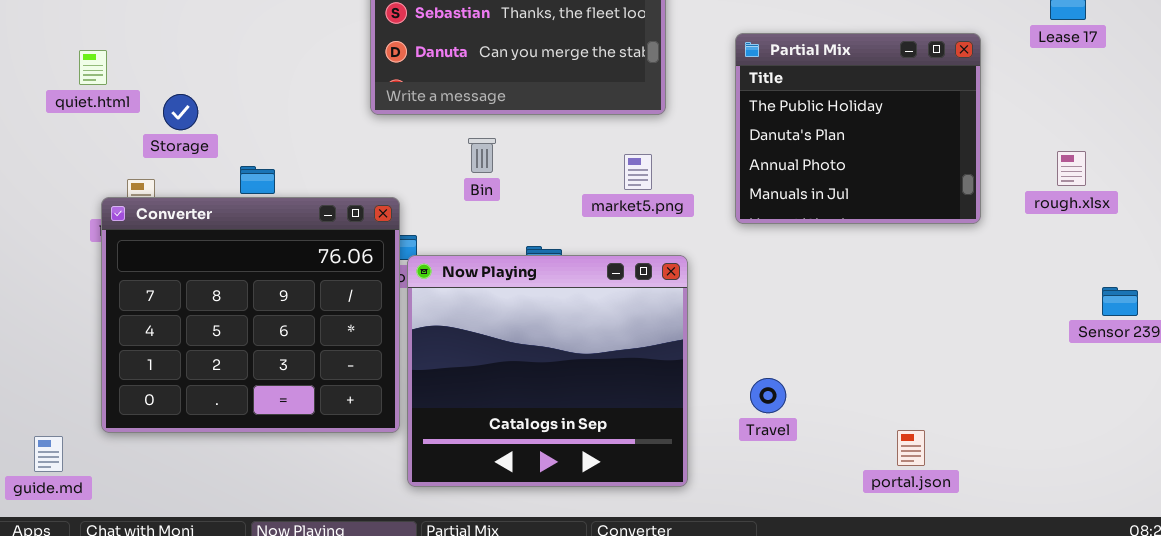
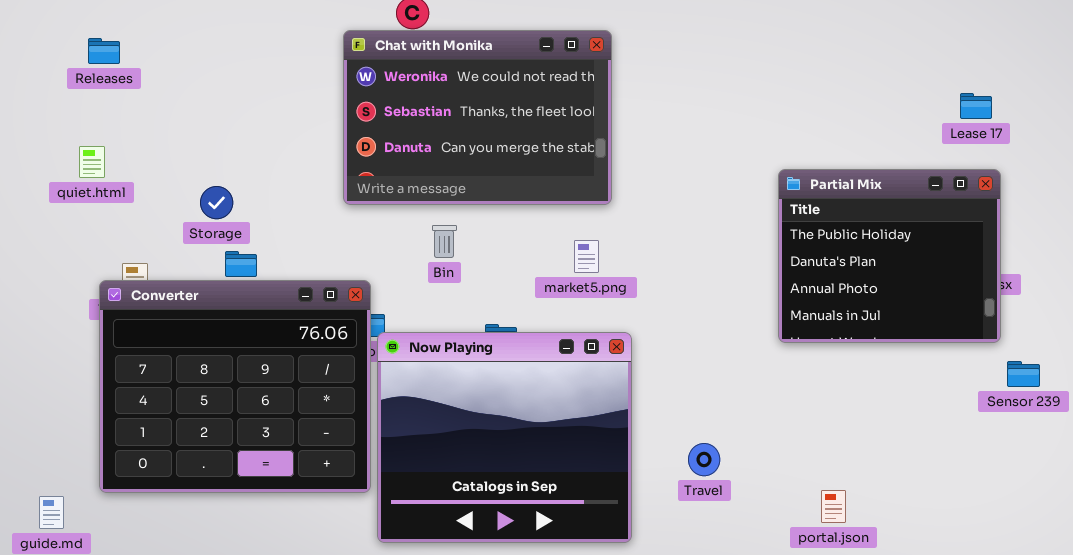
Partial Mix: [735,33,981,224] -> [778,169,1001,343], moved
Storage: [163,94,198,130] -> [200,186,233,219], moved

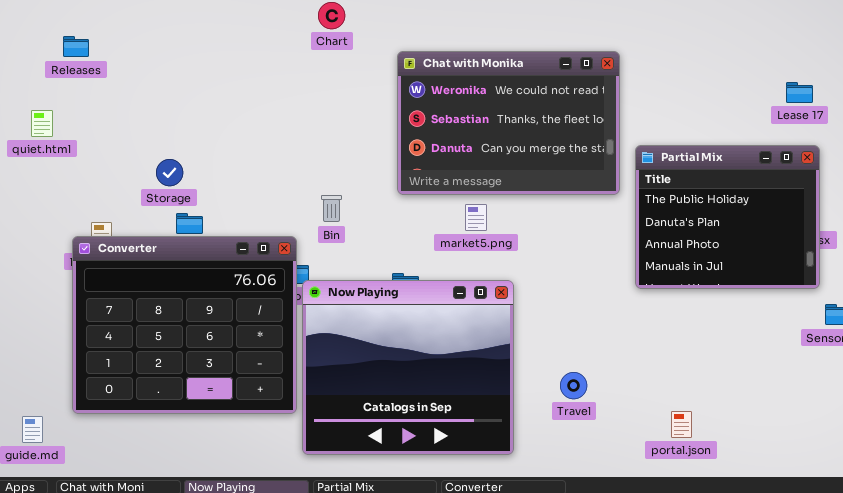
Chat with Monika: [343,30,612,205] -> [397,51,620,195], moved
quiet.html: [79,146,105,178] -> [31,110,53,137], moved
Bin: [432,225,457,258] -> [321,195,342,222], moved

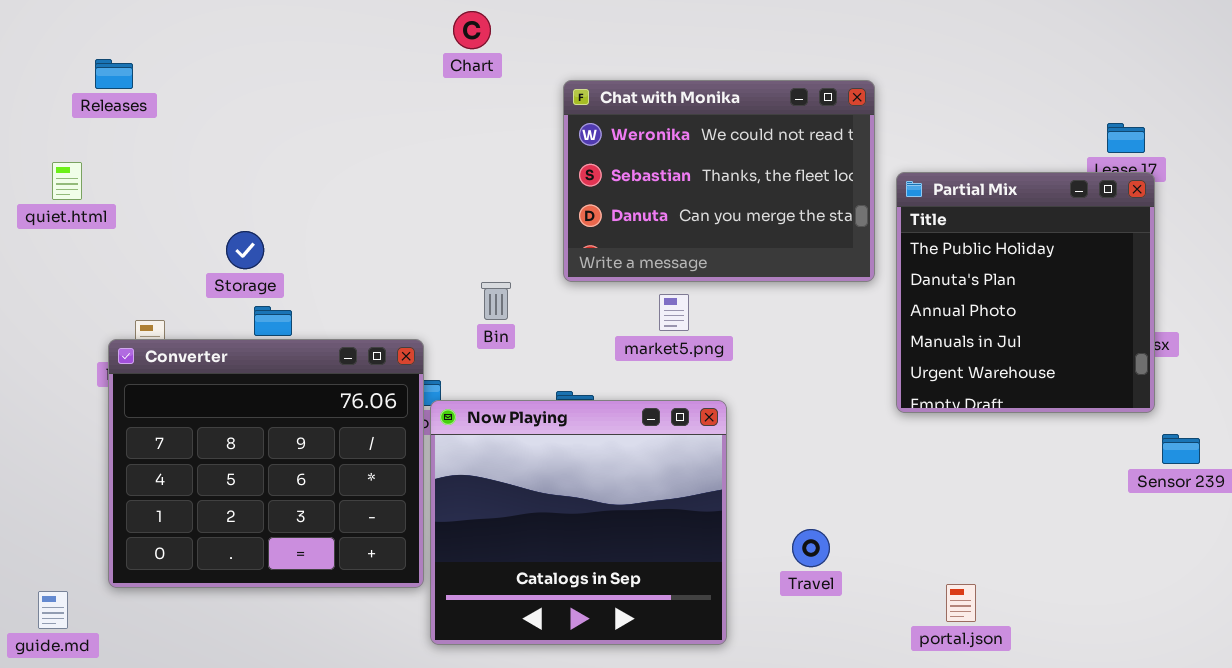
Partial Mix: [635,145,820,289] -> [896,172,1155,413], resized
Bin: [321,195,342,222] -> [481,282,511,320], moved

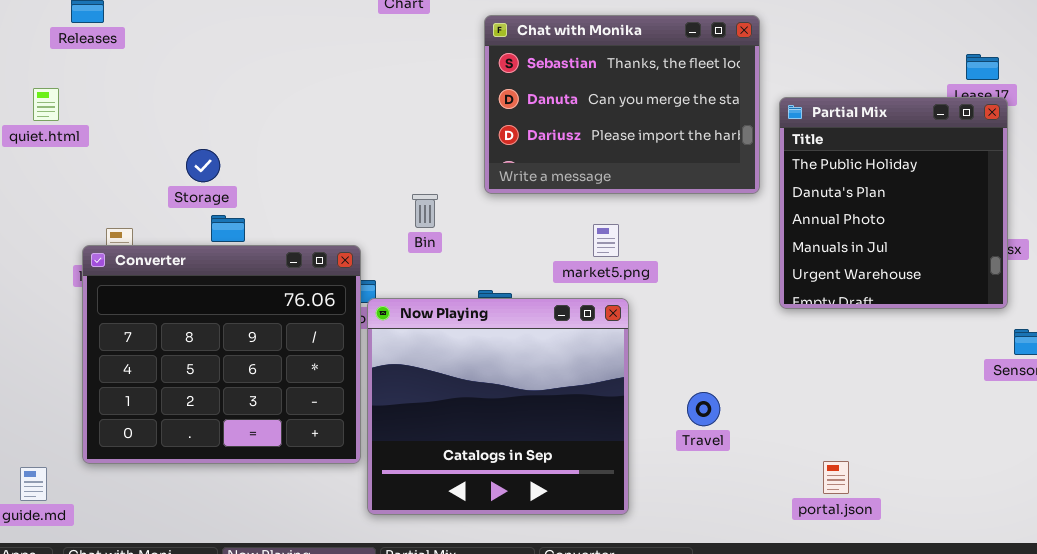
Chat with Monika: [563,80,875,282] -> [484,15,760,194], scrolled down 1 row
market5.png: [659,294,689,331] -> [593,224,619,257], moved
Travel: [792,529,830,567] -> [687,392,720,426], moved

